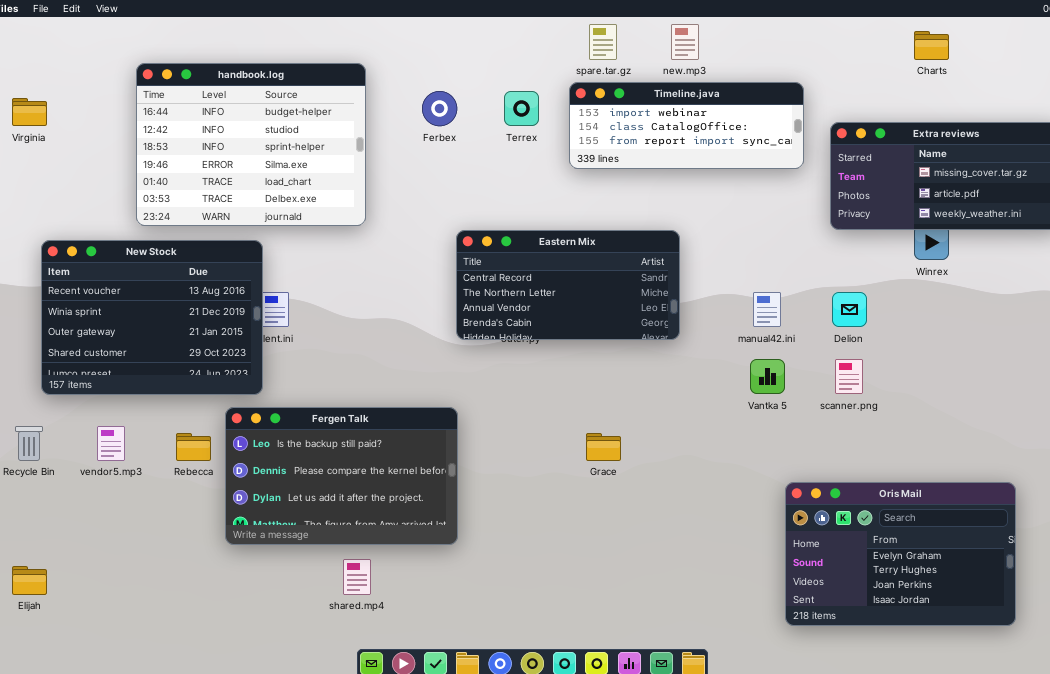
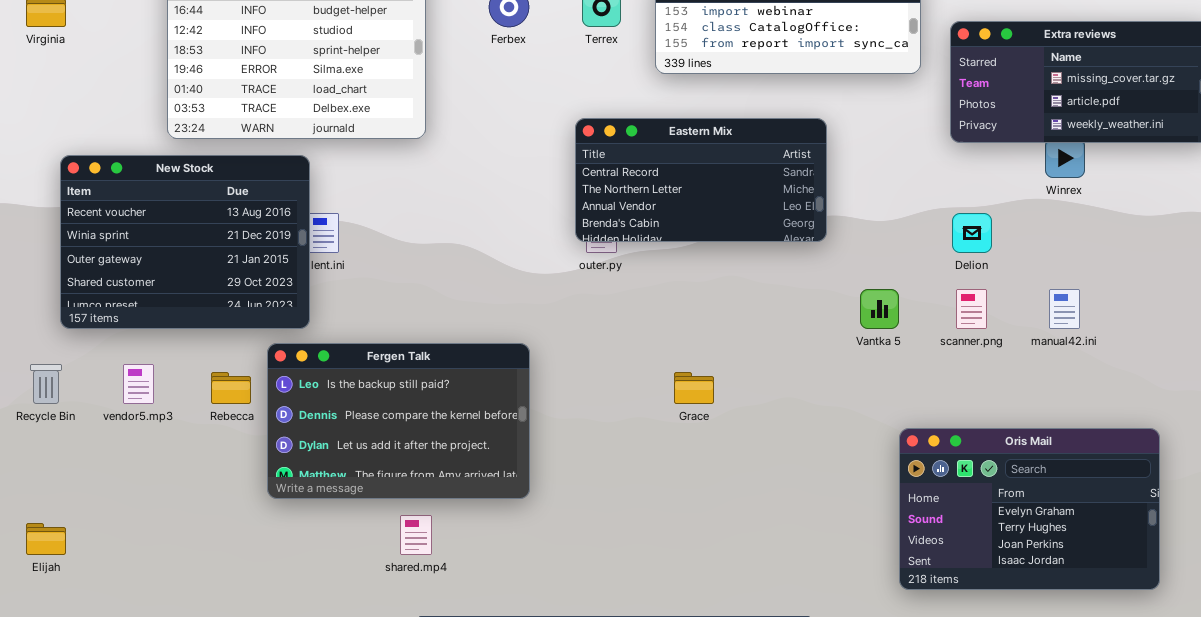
Eastern Mix: [456,230,680,340] -> [575,118,827,242], moved
manual42.ini: [753,292,781,327] -> [1049,289,1080,329], moved

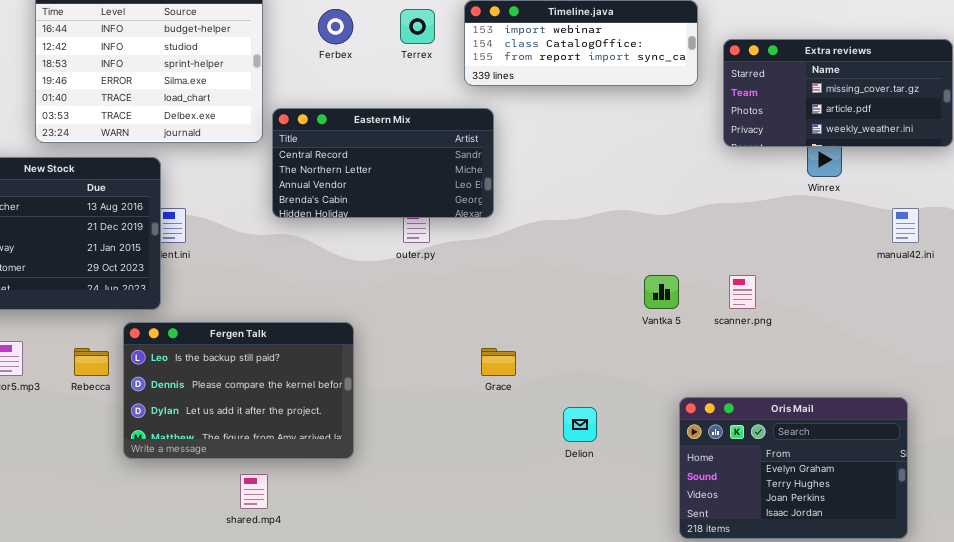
Eastern Mix: [575,118,827,242] -> [272,108,494,218], moved
Delion: [952,213,992,253] -> [563,407,597,442], moved
manual42.ini: [1049,289,1080,329] -> [892,208,919,243], moved

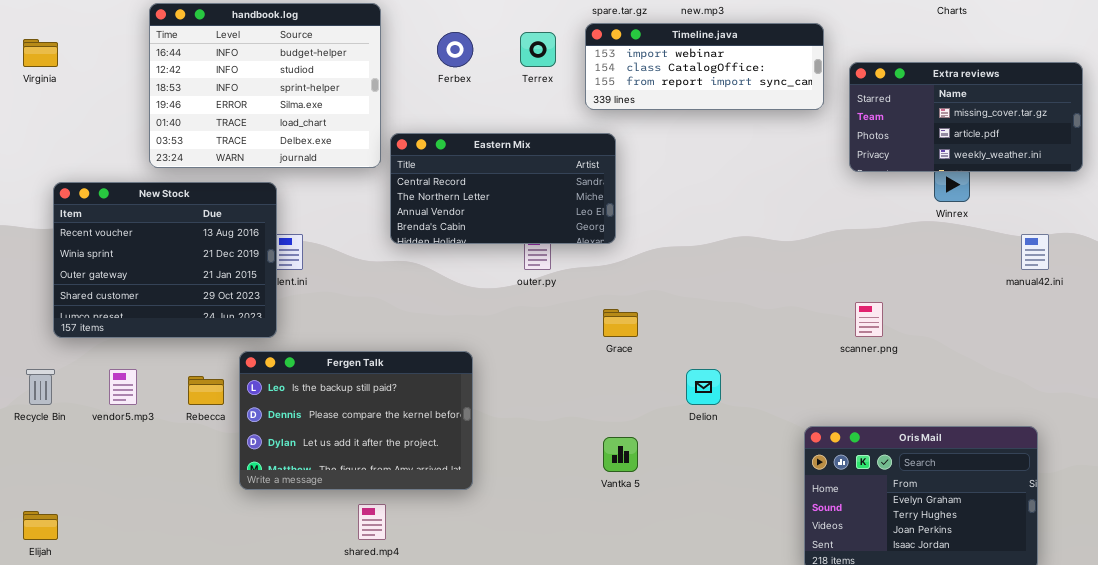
Vantka 5: [644,275,679,309] -> [603,437,638,472], moved
Grace: [481,348,516,376] -> [603,309,638,337], moved
Delion: [563,407,597,442] -> [686,369,721,405], moved

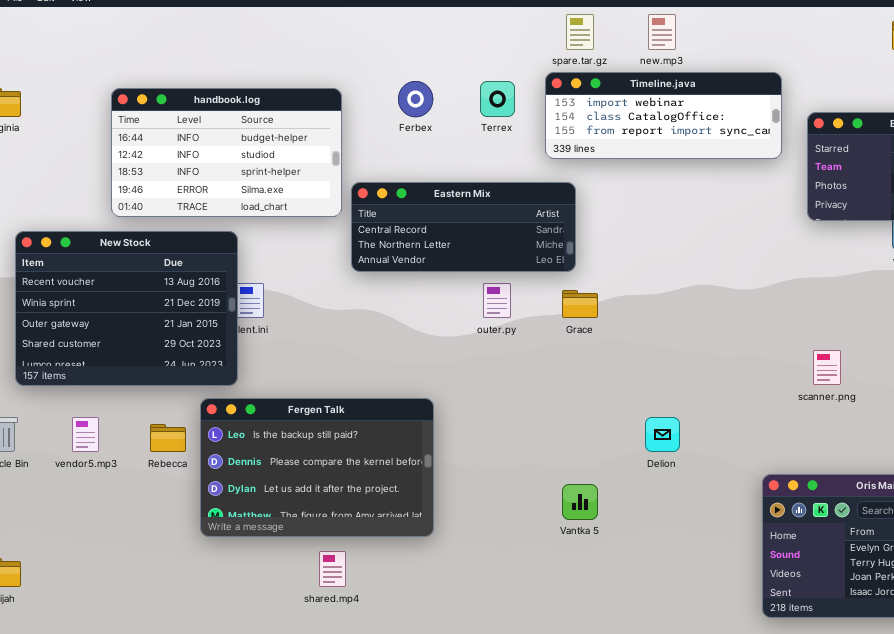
handbook.log: [149,3,381,168] -> [111,88,342,217], resized
Eastern Mix: [390,133,616,244] -> [351,182,576,272], resized
Grace: [603,309,638,337] -> [562,290,598,318], moved

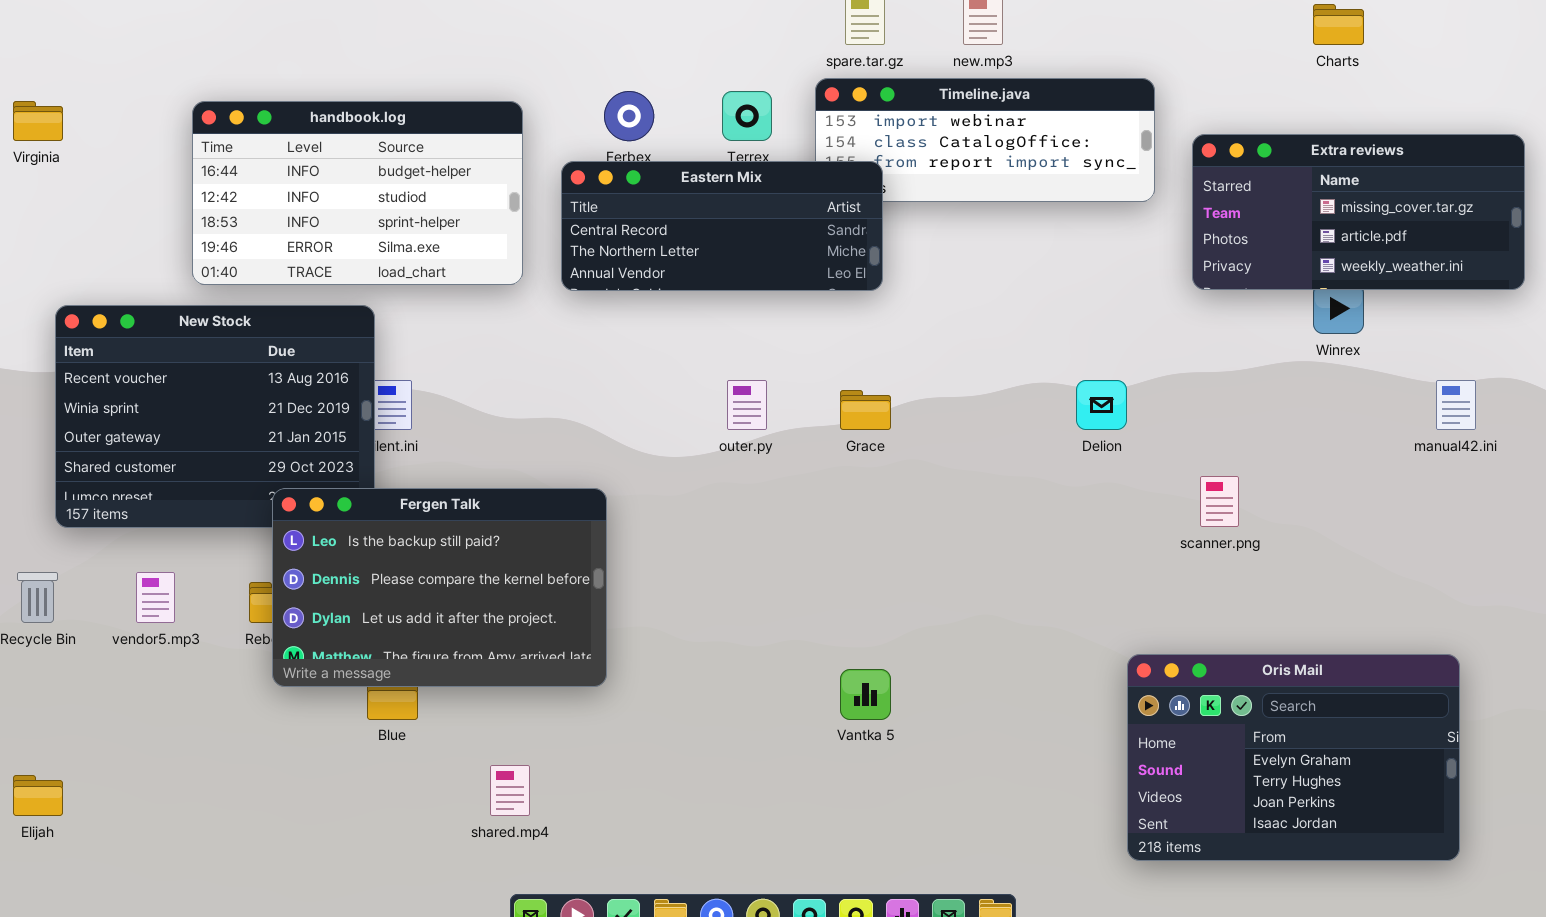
Eastern Mix: [351,182,576,272] -> [561,161,883,291], moved
Fergen Talk: [200,398,434,537] -> [272,488,607,687], moved
Delion: [645,417,680,452] -> [1076,380,1127,430], moved

